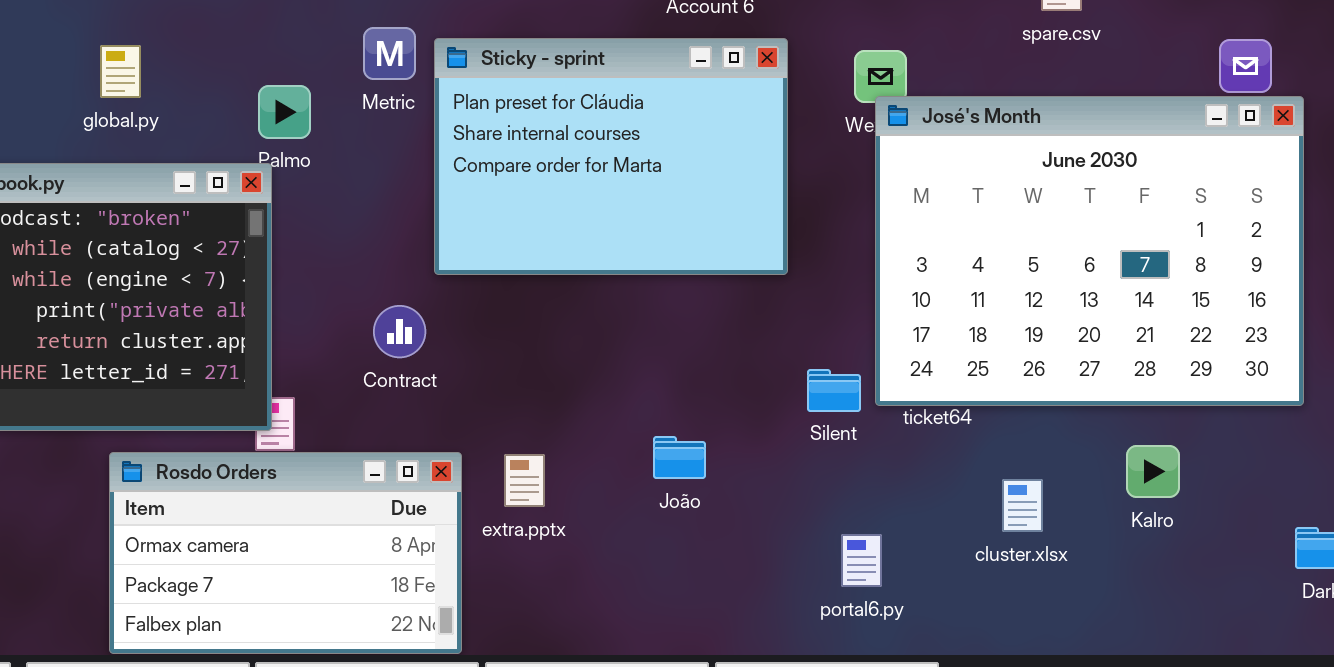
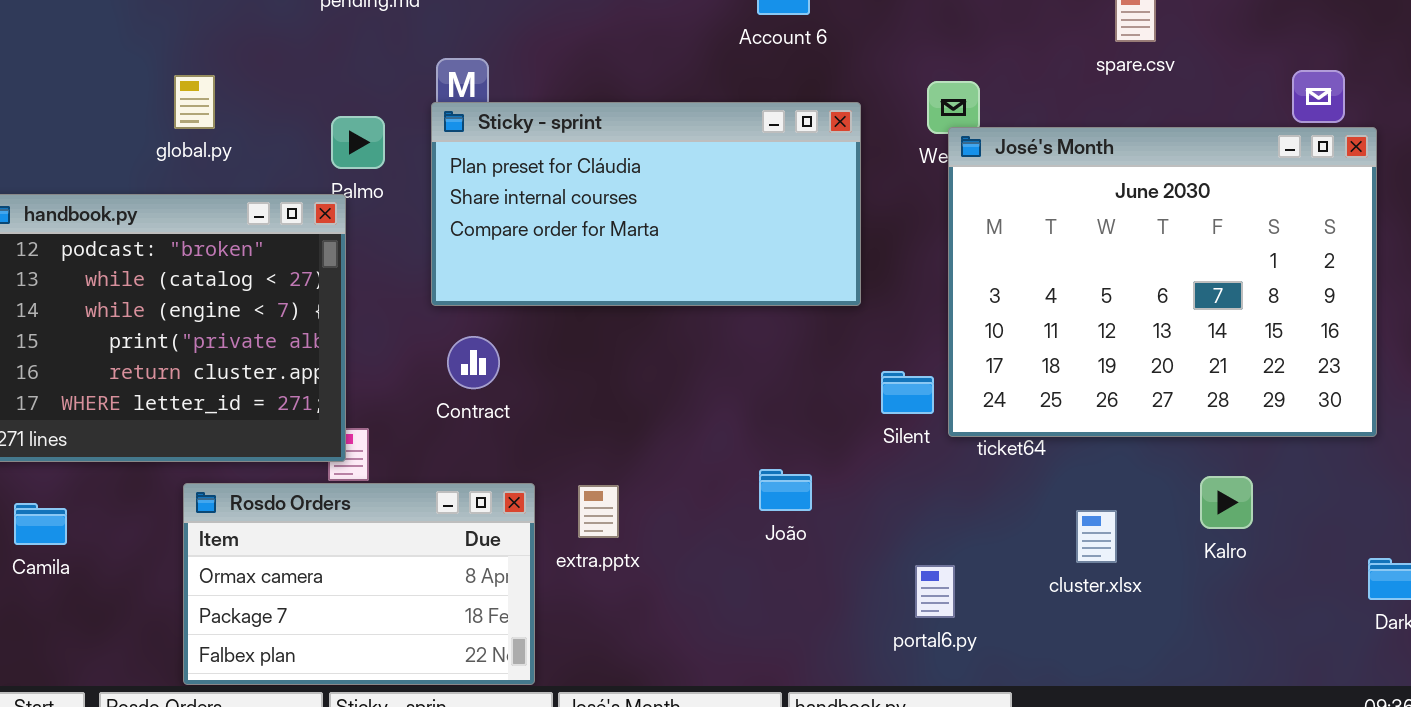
Sticky - sprint: [434,38,788,275] -> [431,102,861,306], resized
Silent: [807,369,861,412] -> [881,371,934,414], moved
João: [653,436,706,479] -> [759,469,812,511], moved

